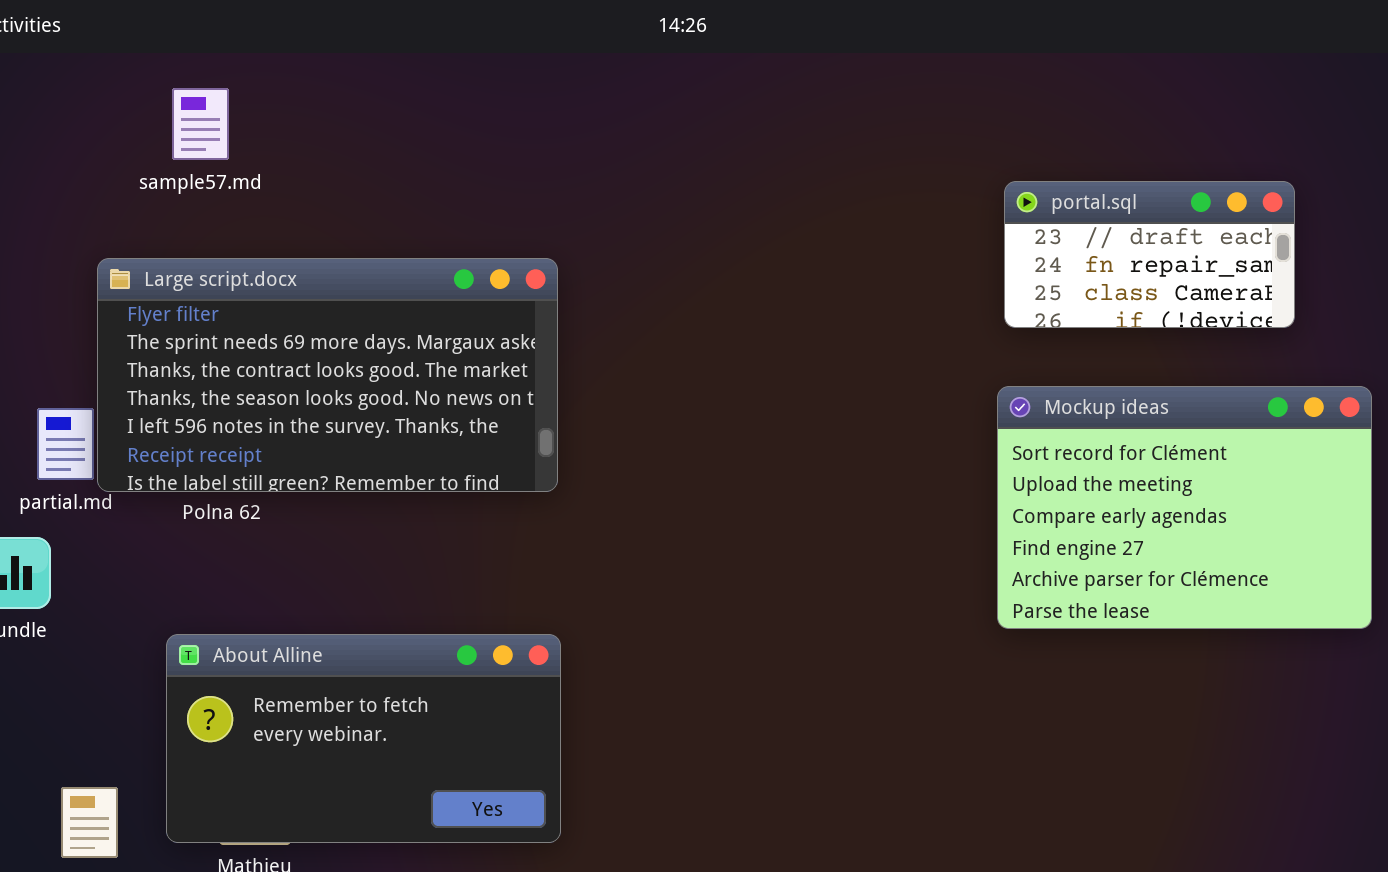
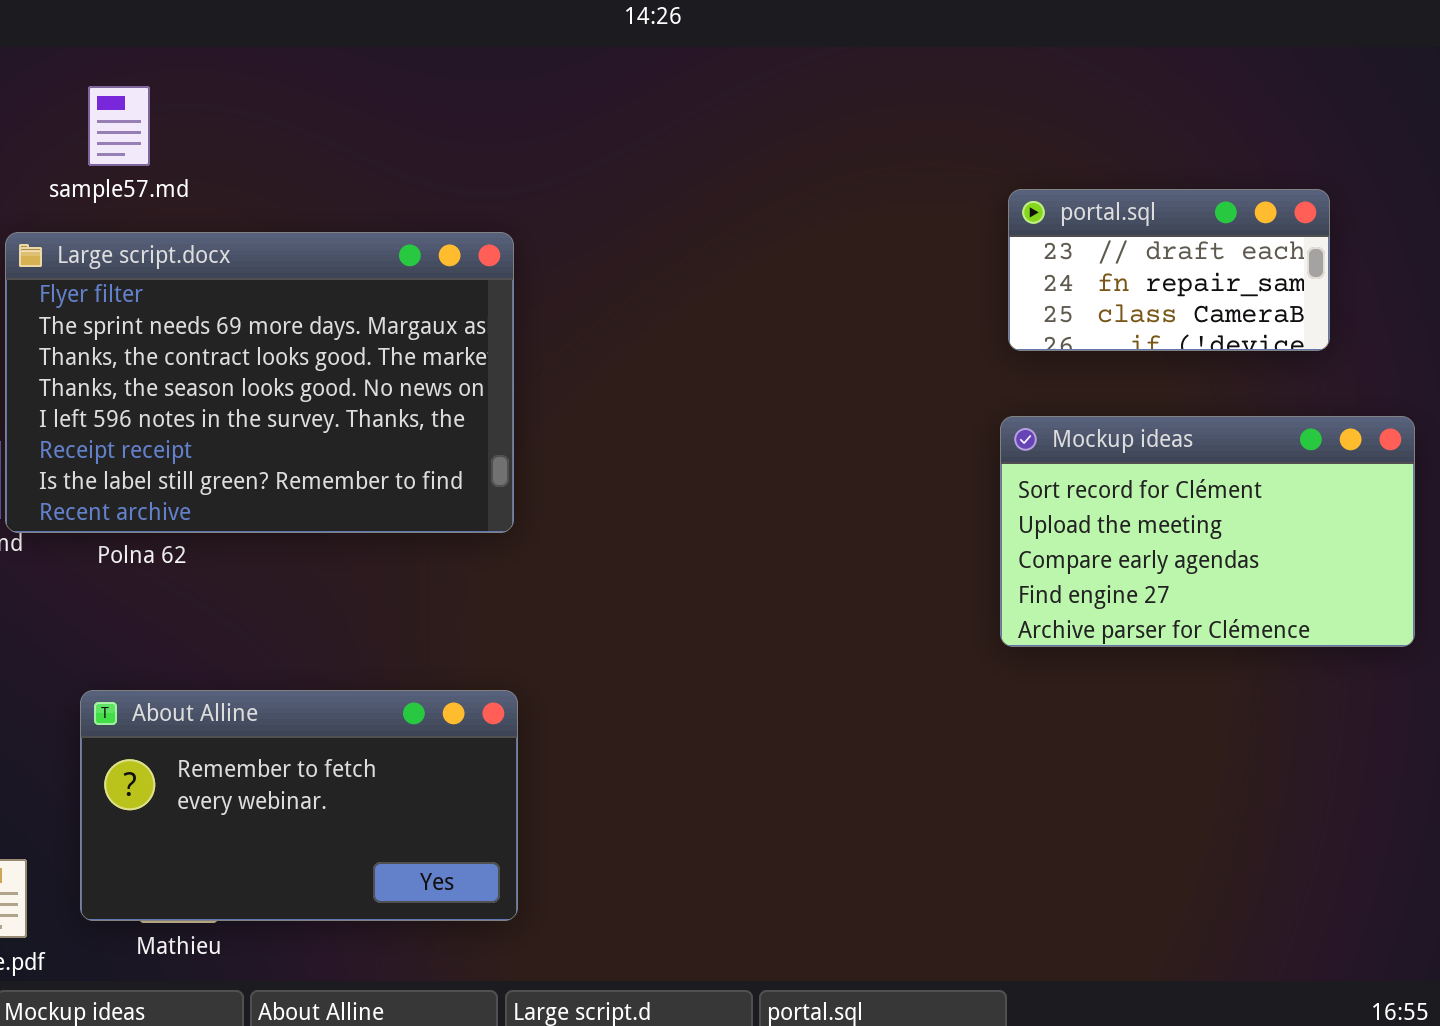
Large script.docx: [97,258,558,492] -> [5,232,514,533], resized
Mockup ideas: [997,386,1372,629] -> [1000,416,1415,647], resized

